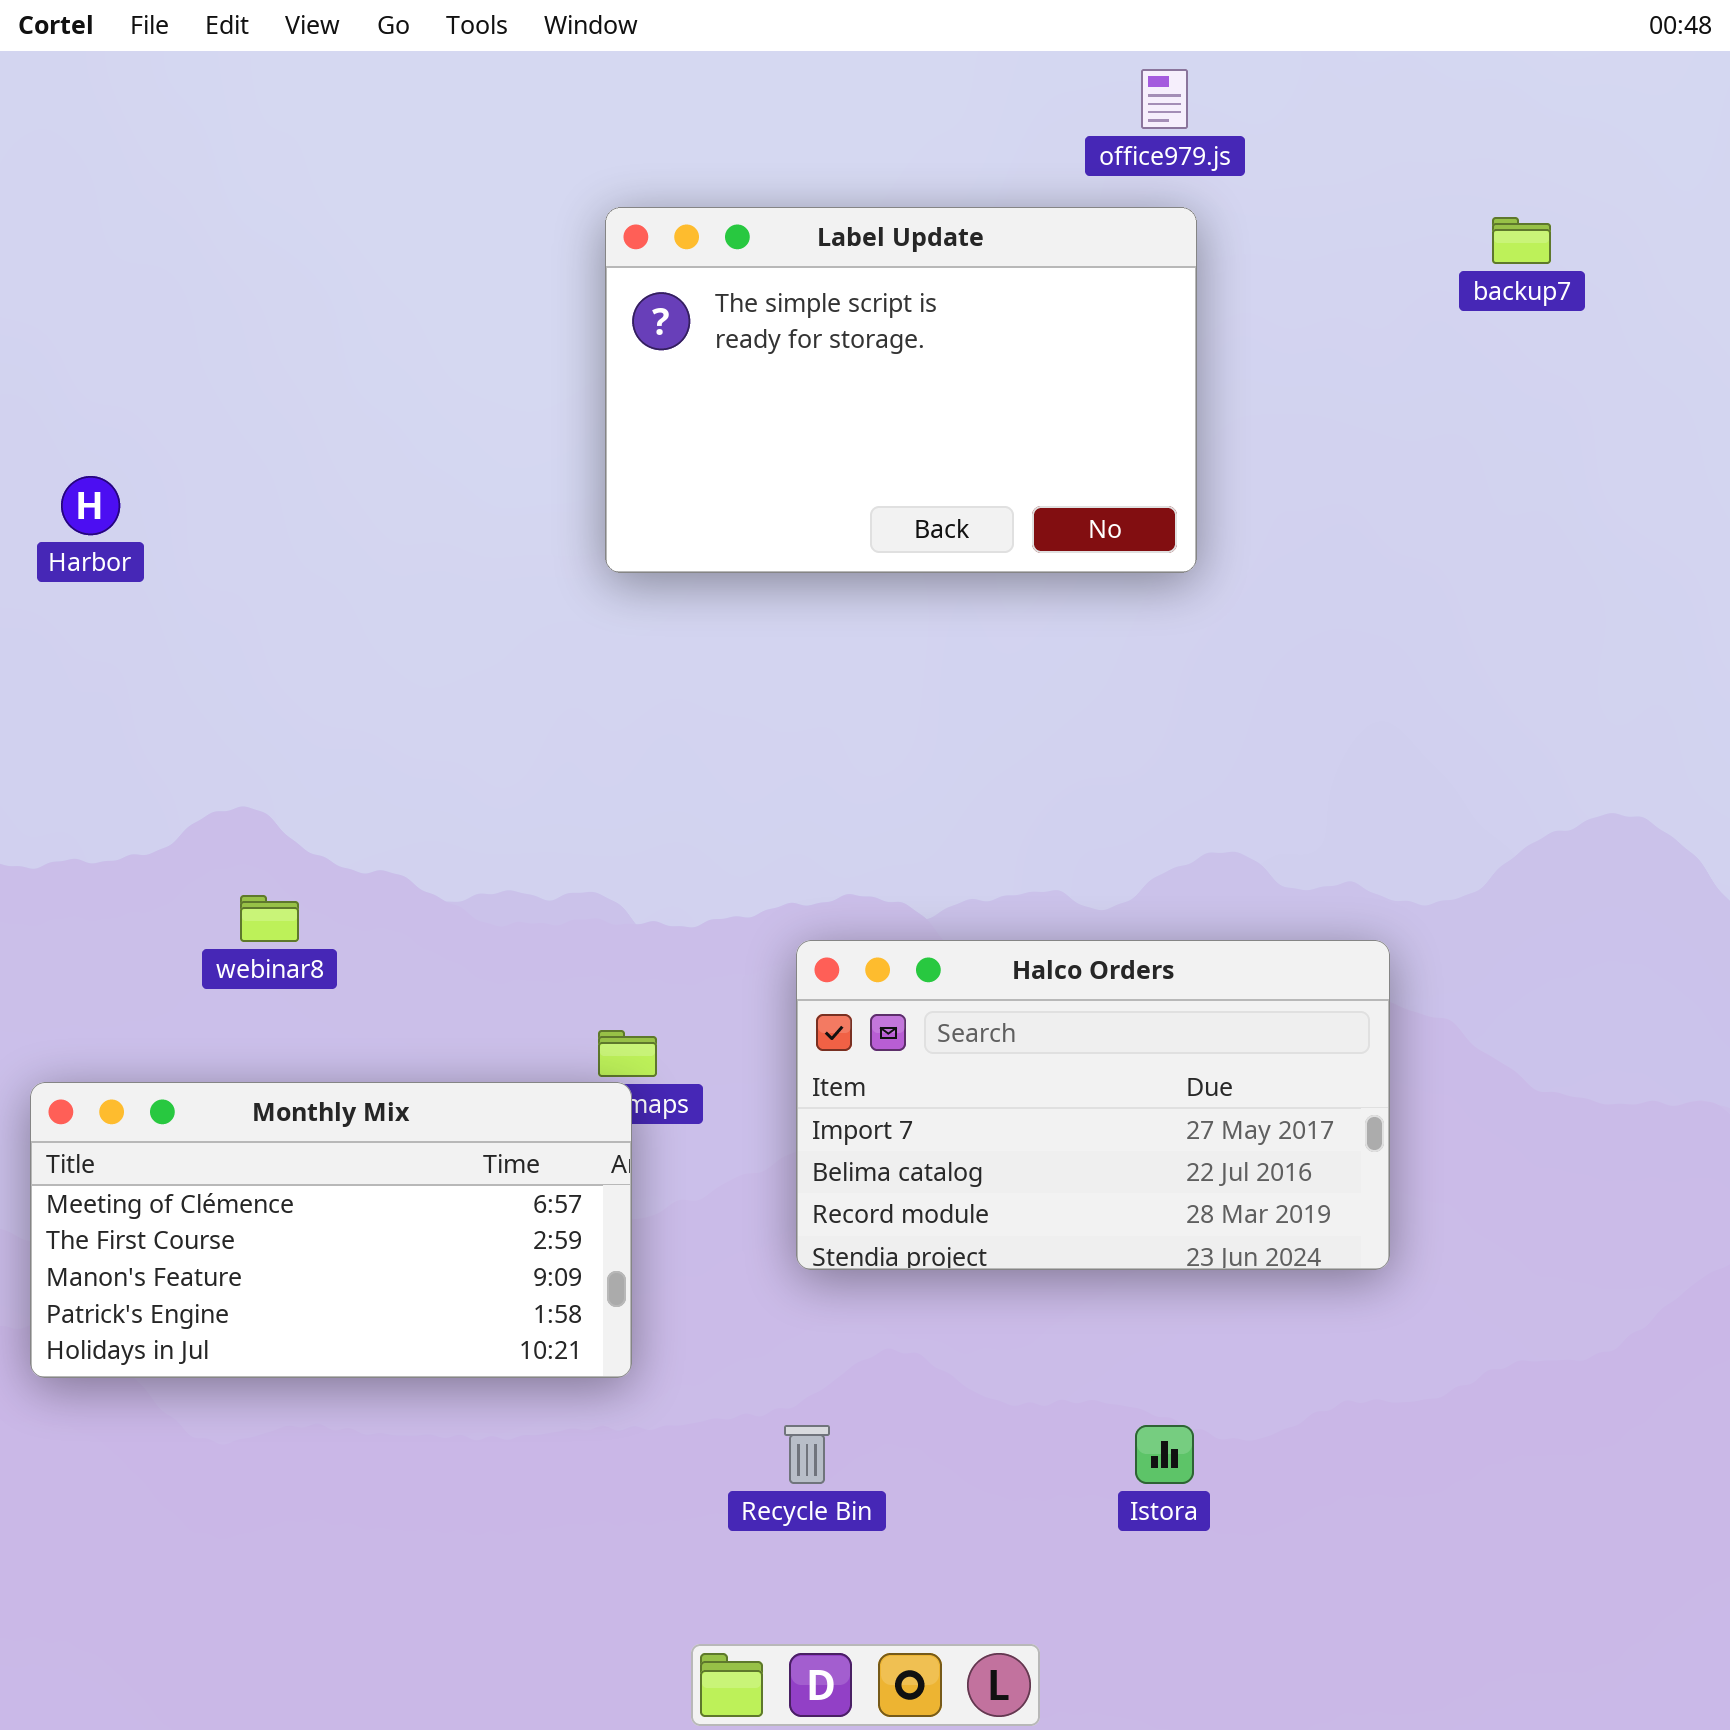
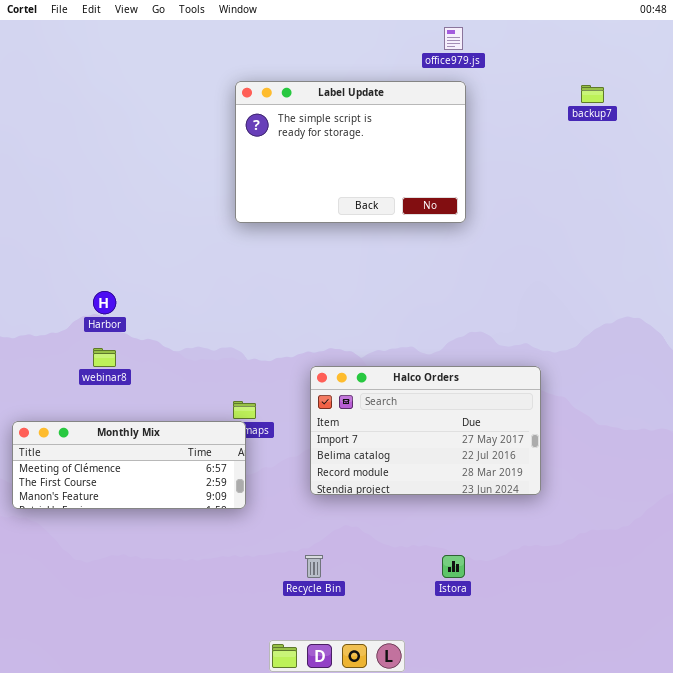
Harbor: [61,476,120,535] -> [93,291,116,314], moved
Monthly Mix: [30,1082,632,1378] -> [12,421,246,509], resized

